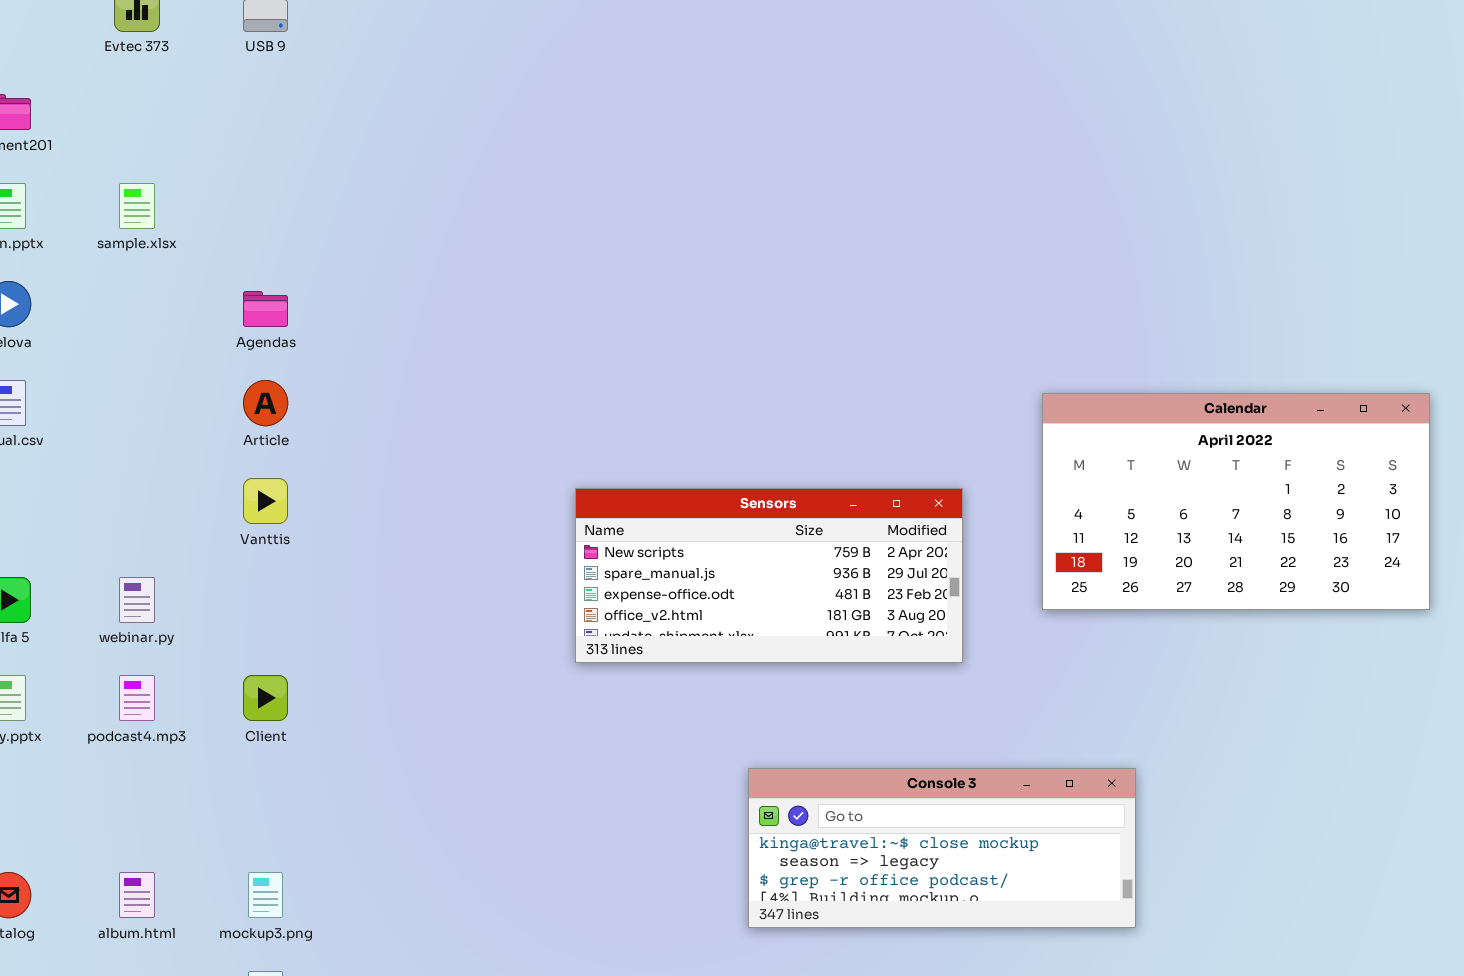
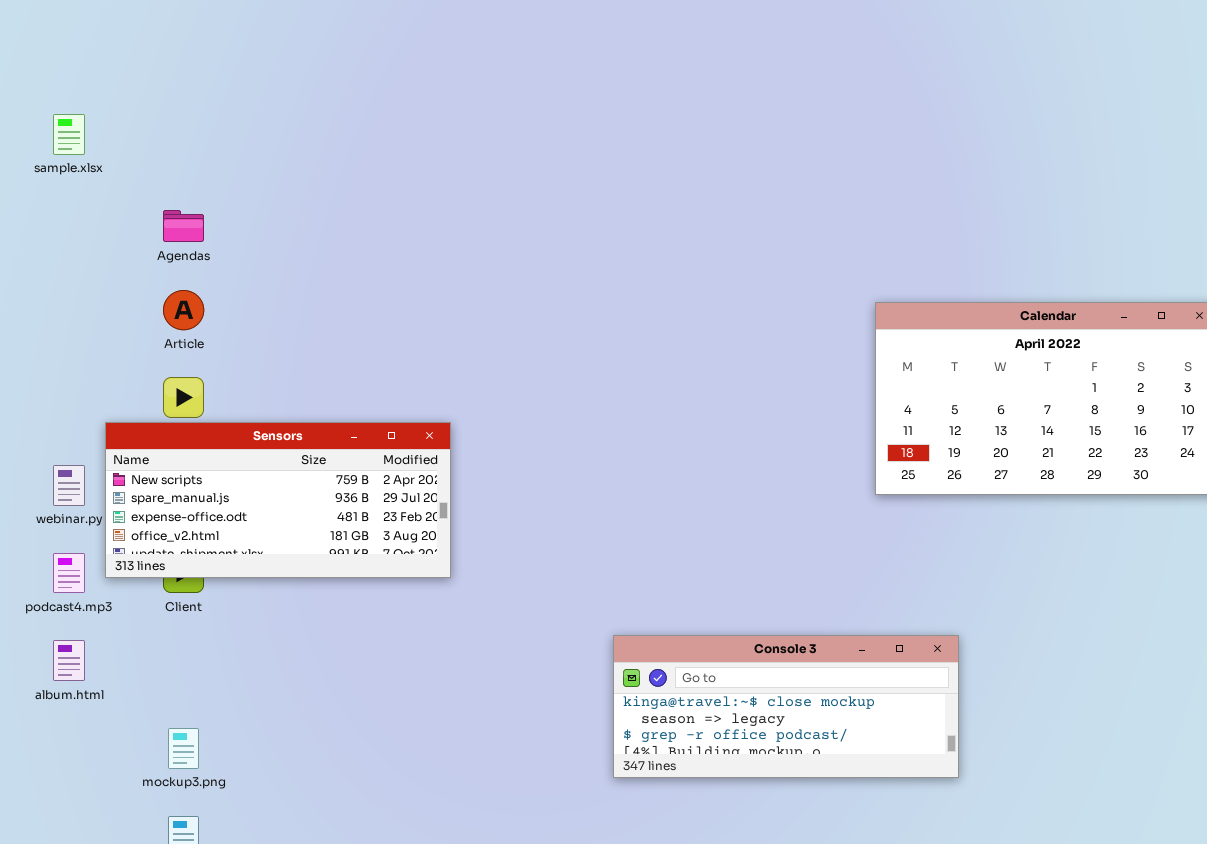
Sensors: [575,488,963,663] -> [105,422,451,578], moved
album.html: [119,872,155,918] -> [53,640,85,681], moved

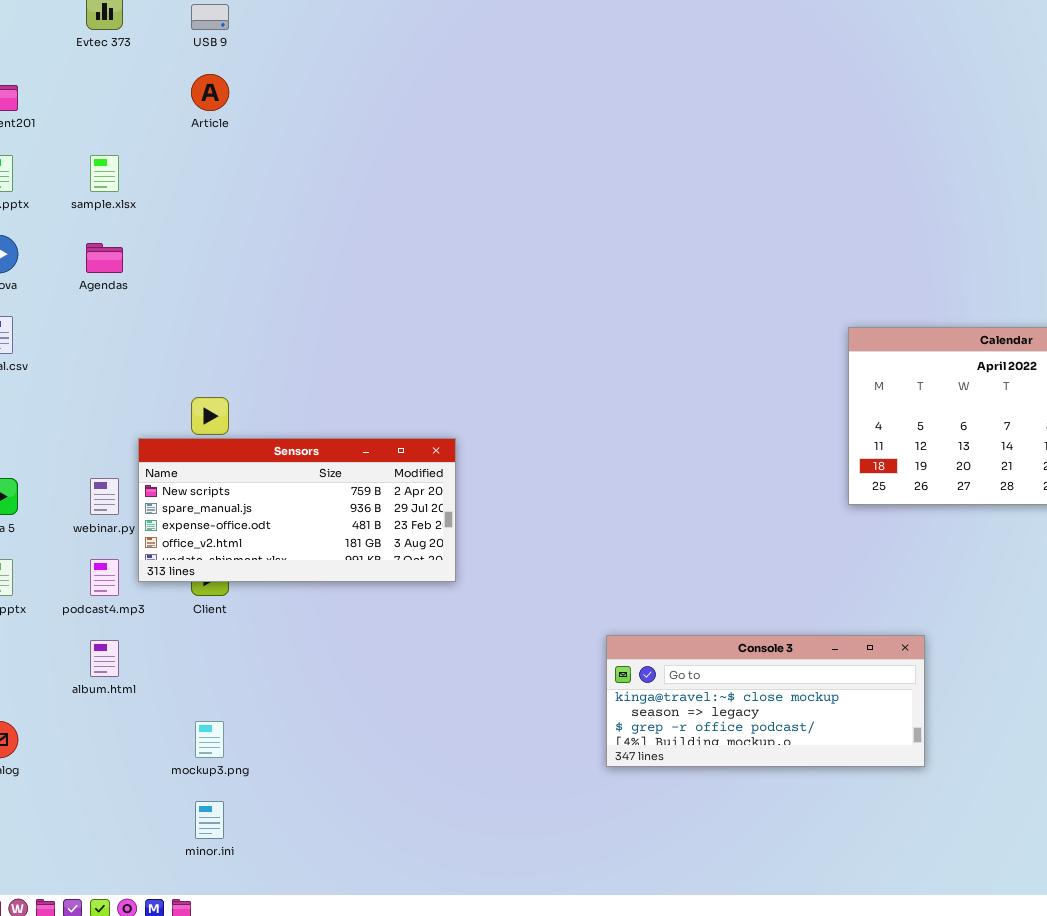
Agendas: [163,210,204,242] -> [86,243,123,273], moved
Article: [163,290,204,330] -> [191,74,229,111], moved

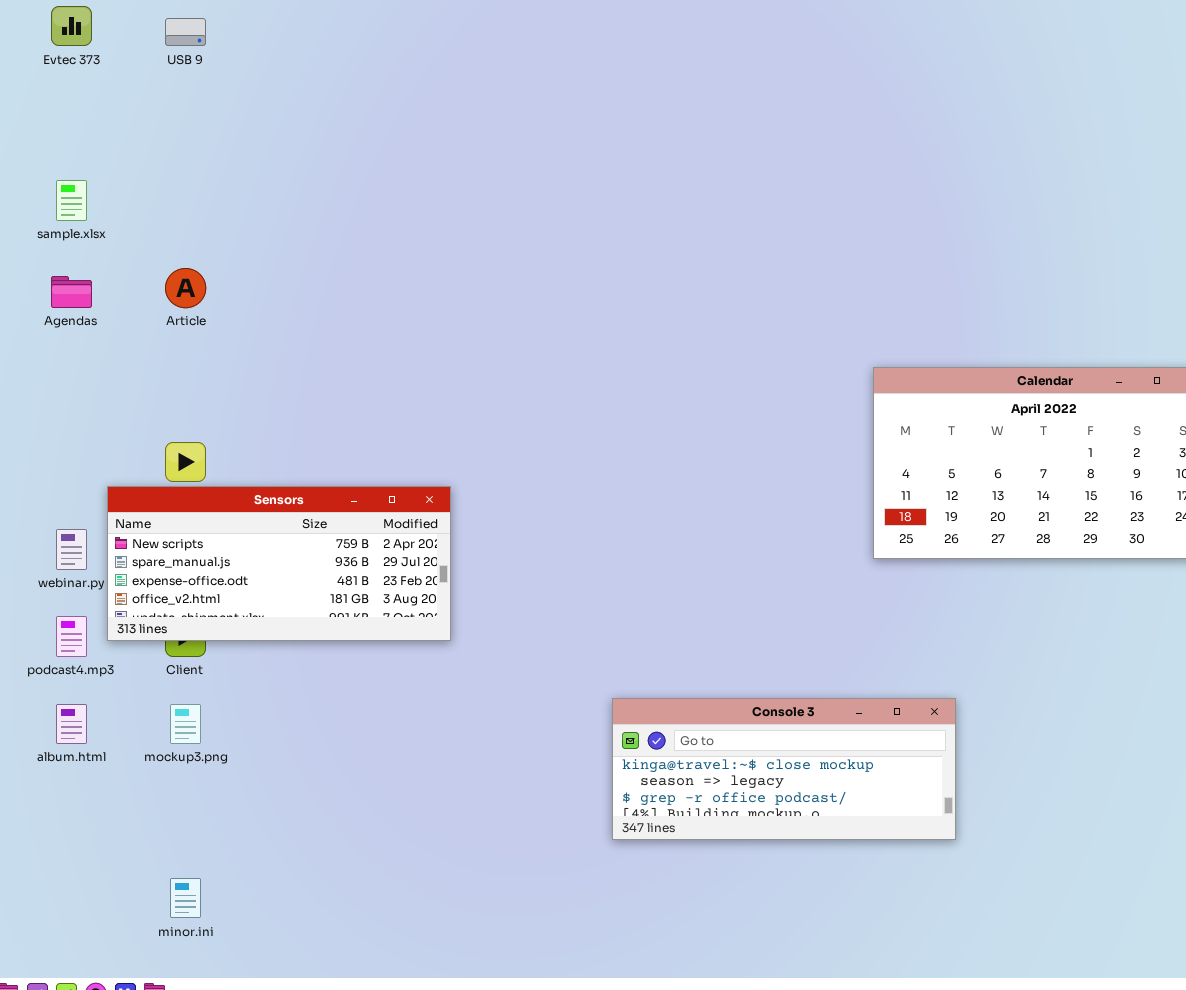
Article: [191,74,229,111] -> [165,268,206,308], moved
mockup3.png: [195,721,224,758] -> [170,704,201,744], moved

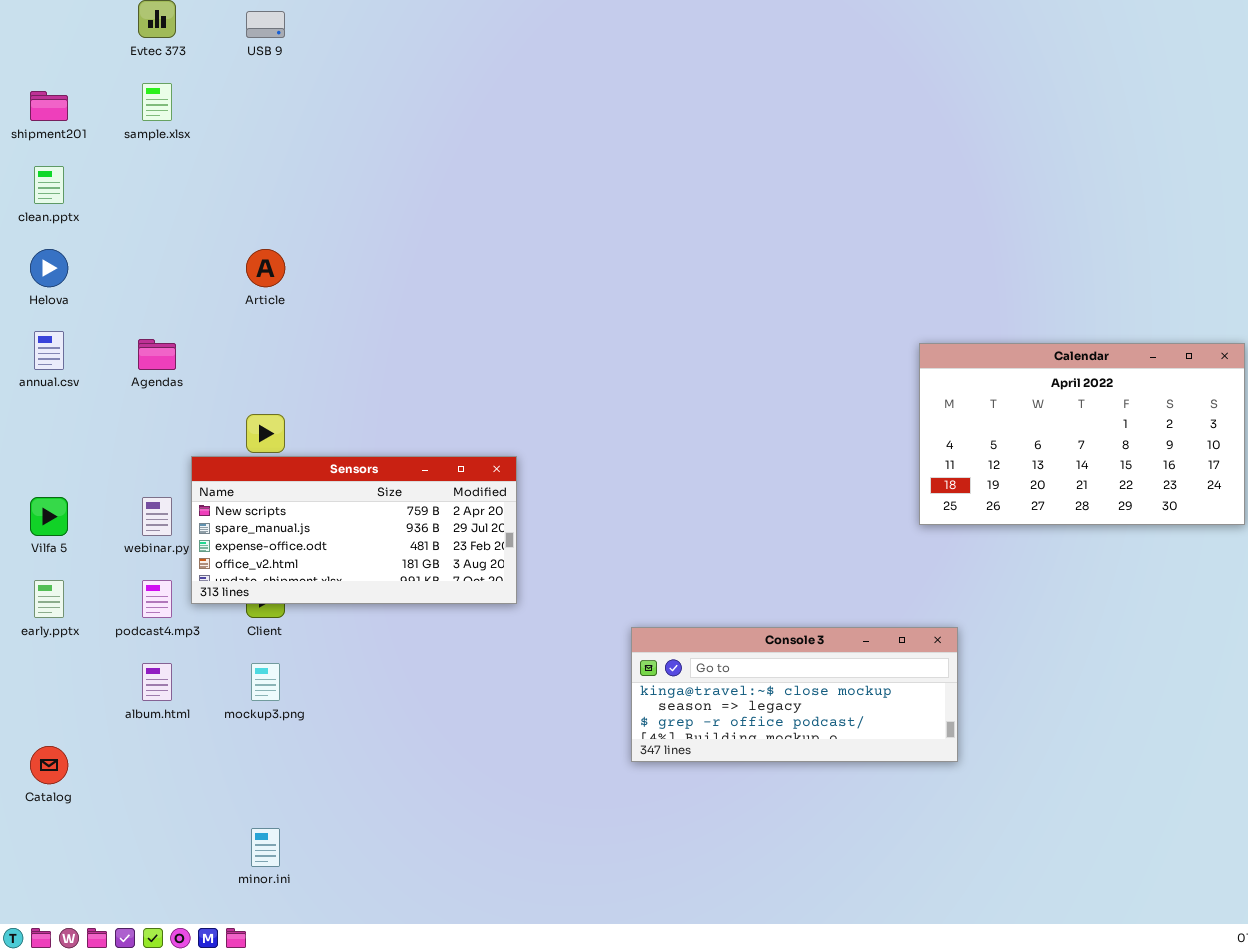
sample.xlsx: [56,180,87,221] -> [142,83,172,121], moved
Agendas: [51,276,92,308] -> [138,339,176,370], moved
Console 3: [612,698,956,840] -> [631,627,958,762], moved

